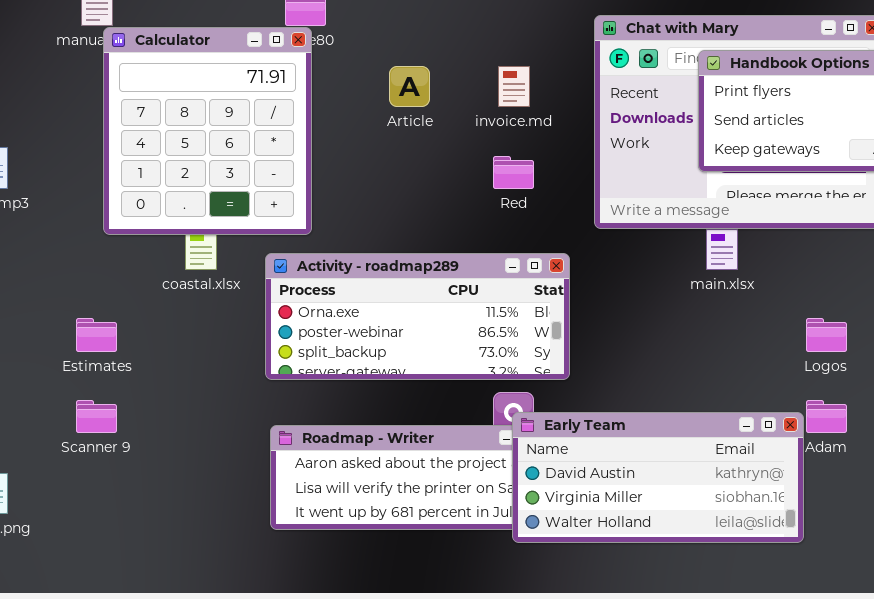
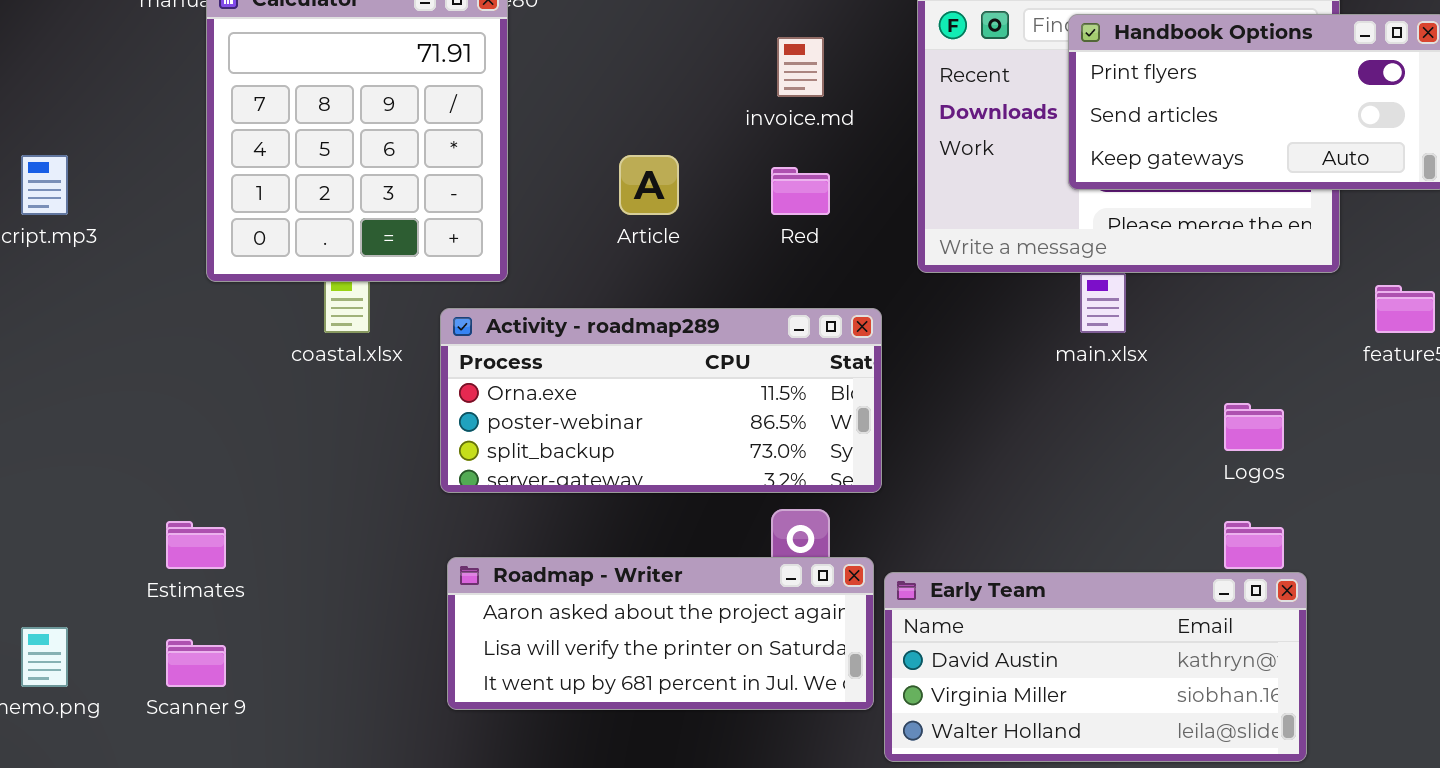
Article: [389,66,430,107] -> [619,155,679,215], moved
Estimates: [76,318,117,352] -> [166,521,226,569], moved
Scanner 9: [76,400,117,433] -> [166,639,226,687], moved
Early Team: [512,412,804,543] -> [884,572,1307,762], moved

